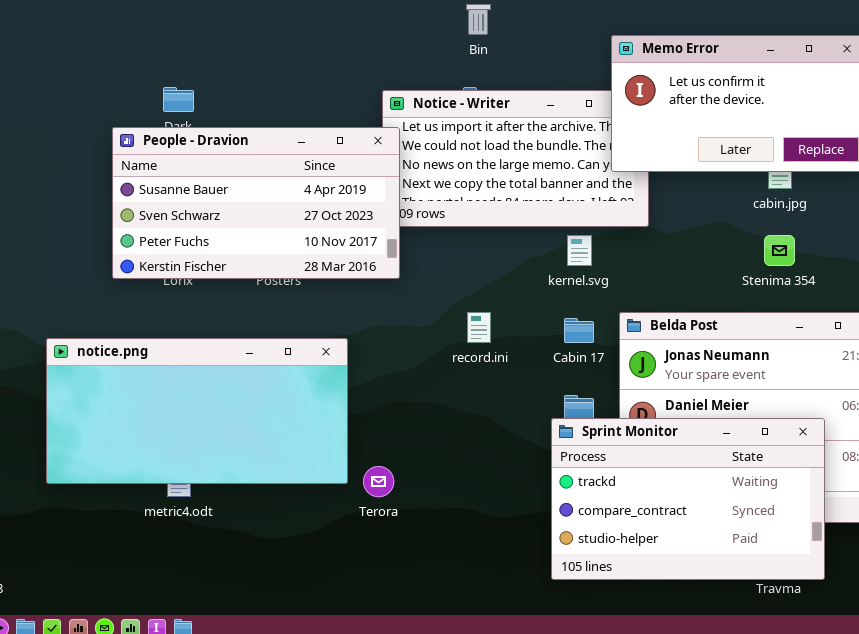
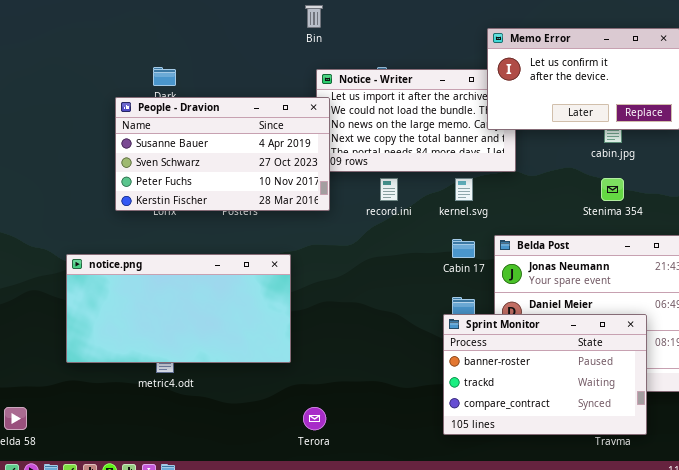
Bin: [466,4,491,35] -> [305,5,323,28], moved
record.ini: [467,312,491,343] -> [380,178,398,201], moved
Sprint Monitor: [551,418,825,580] -> [443,314,647,435], scrolled up 1 row
Terora: [363,466,394,497] -> [303,407,326,430], moved

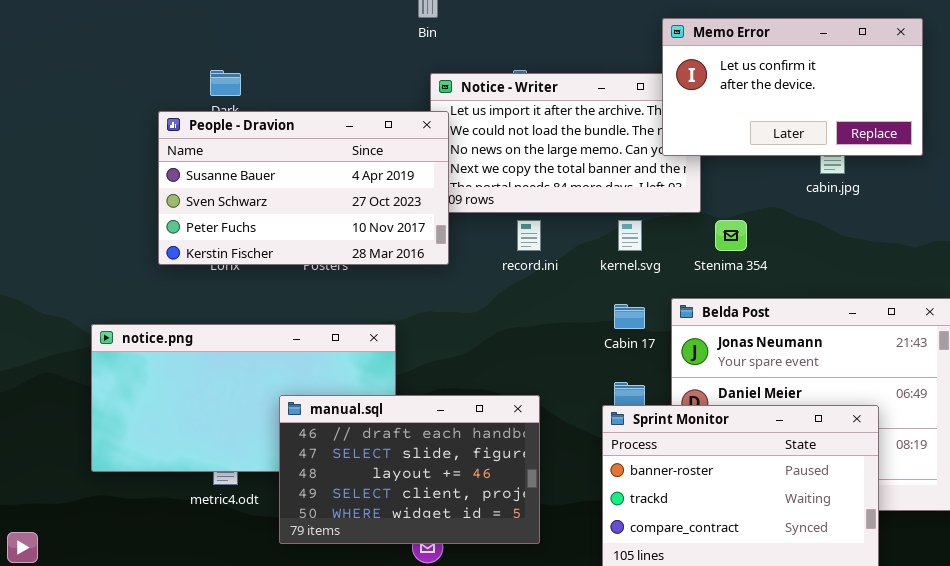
Stenima 354: [601,178,624,201] -> [715,220,747,251], moved
manual.sql: none -> [279,395,540,544], opened

